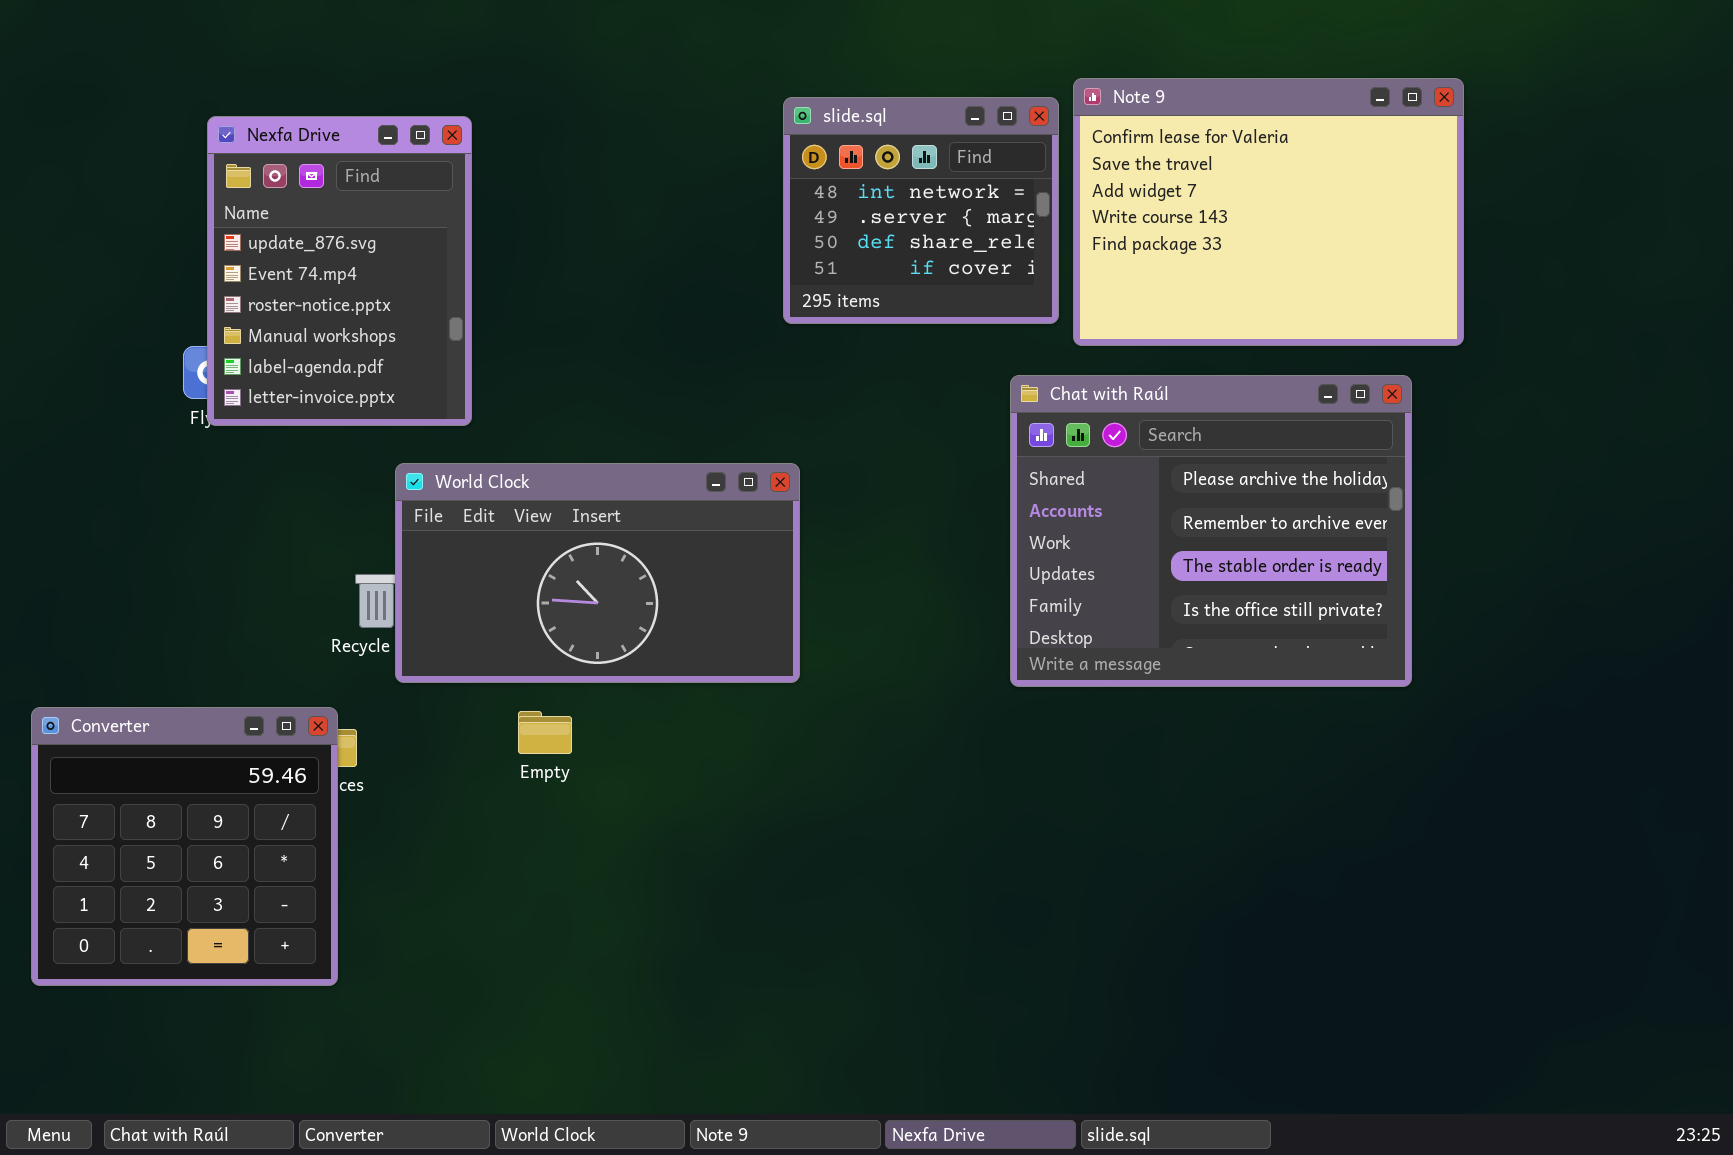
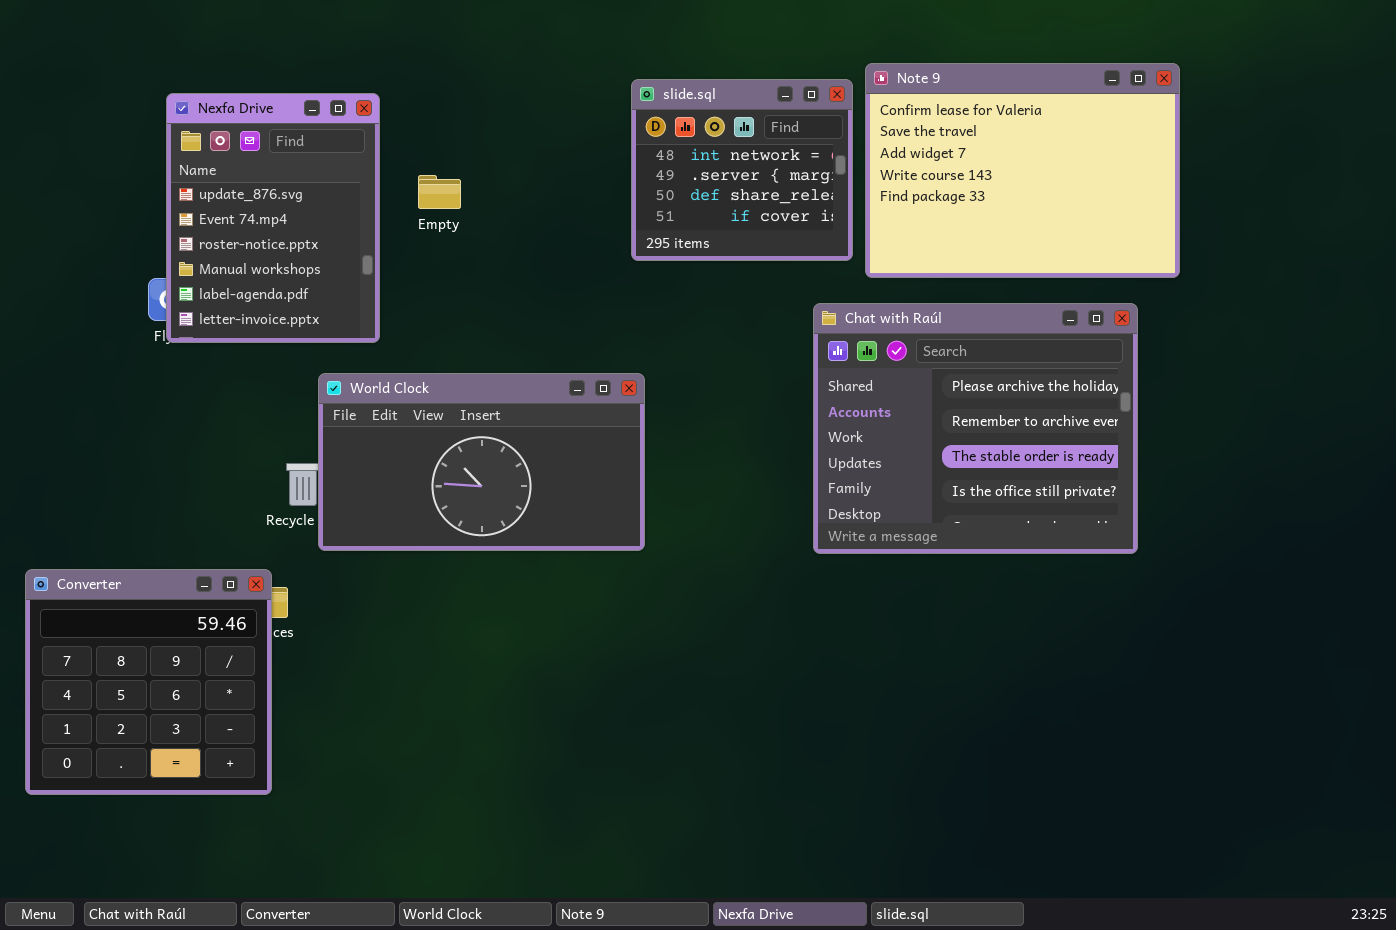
Empty: [518,711,572,754] -> [418,175,461,209], moved

